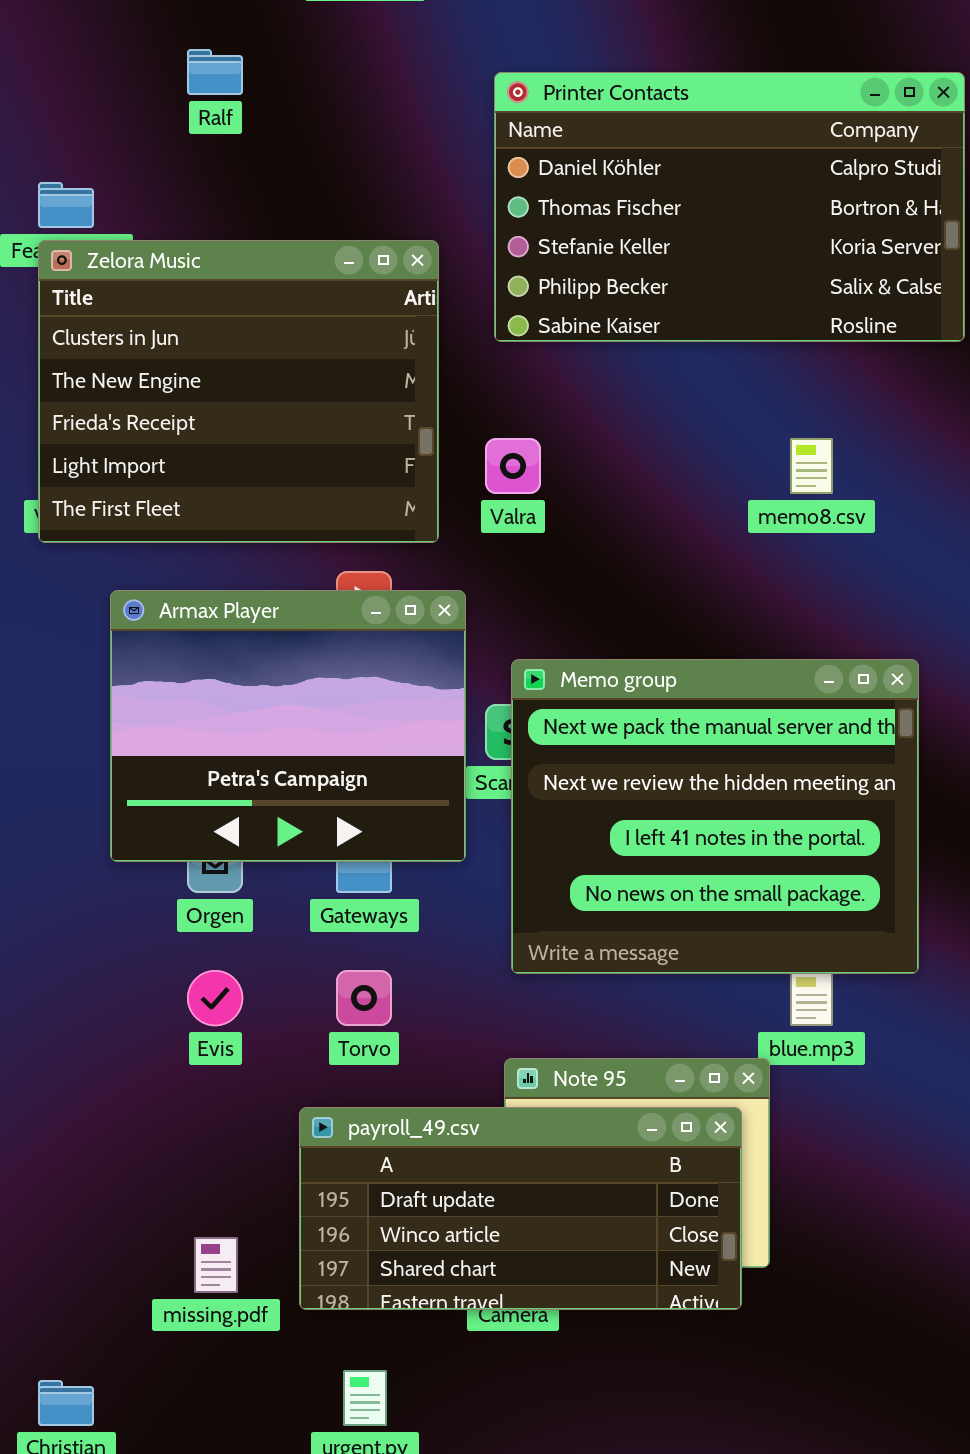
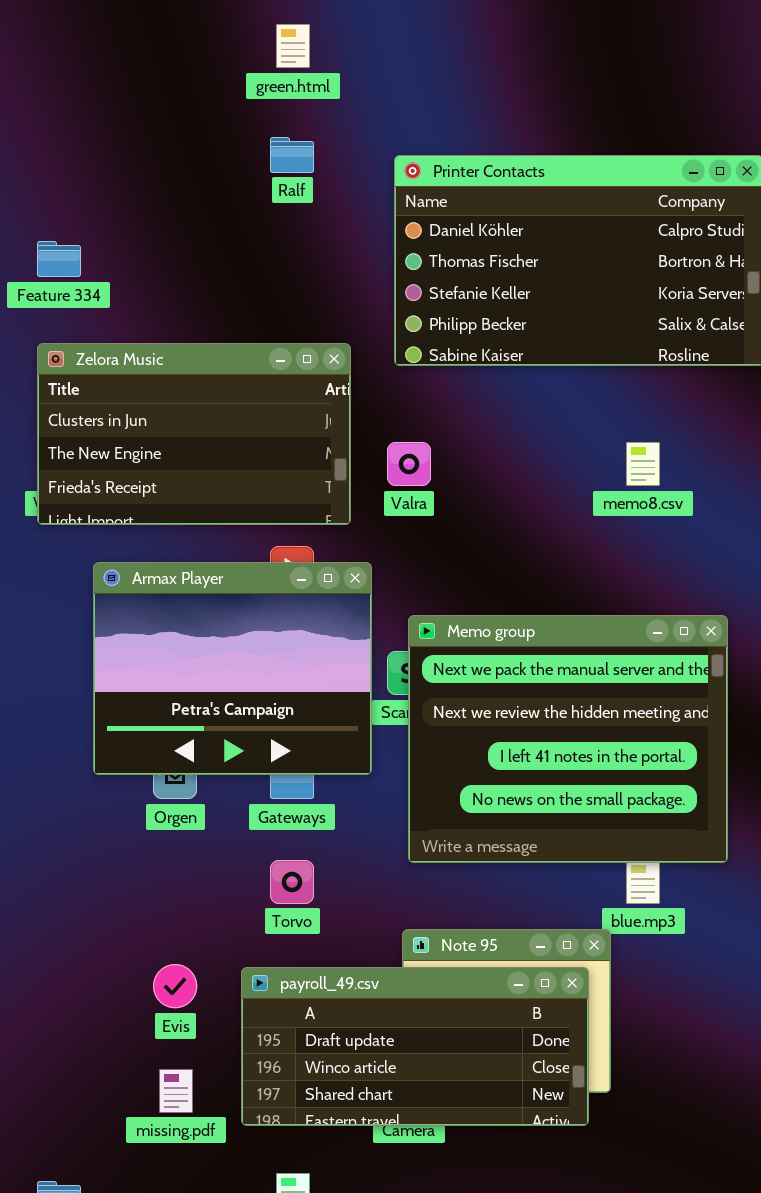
Ralf: [187,49,243,95] -> [270,137,314,173], moved
Zelora Music: [38,240,439,543] -> [37,343,351,525], resized
Evis: [187,970,243,1026] -> [153,964,197,1008], moved

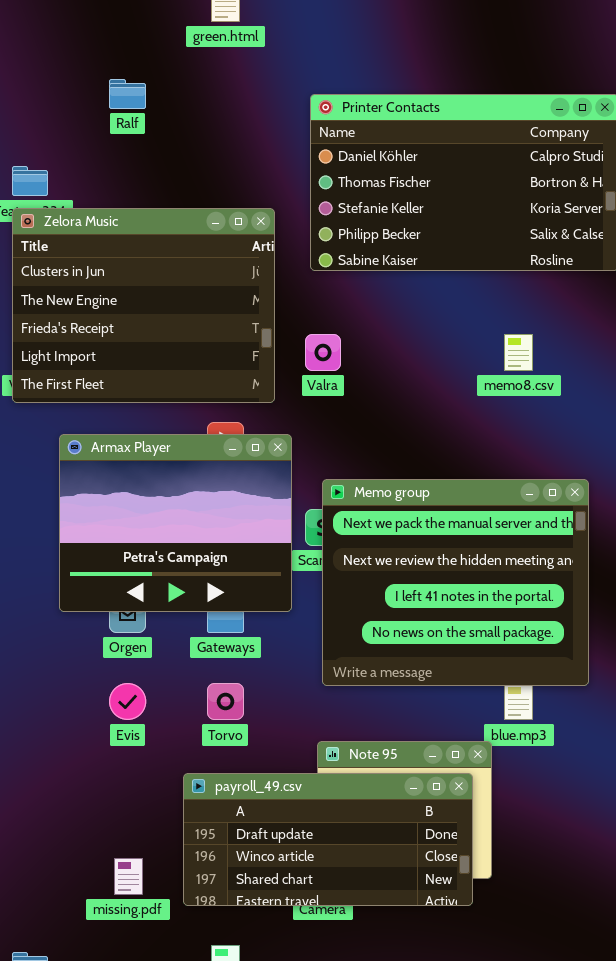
Ralf: [270,137,314,173] -> [109,79,146,109], moved
Zelora Music: [37,343,351,525] -> [12,208,275,403], resized
Evis: [153,964,197,1008] -> [109,683,146,720], moved

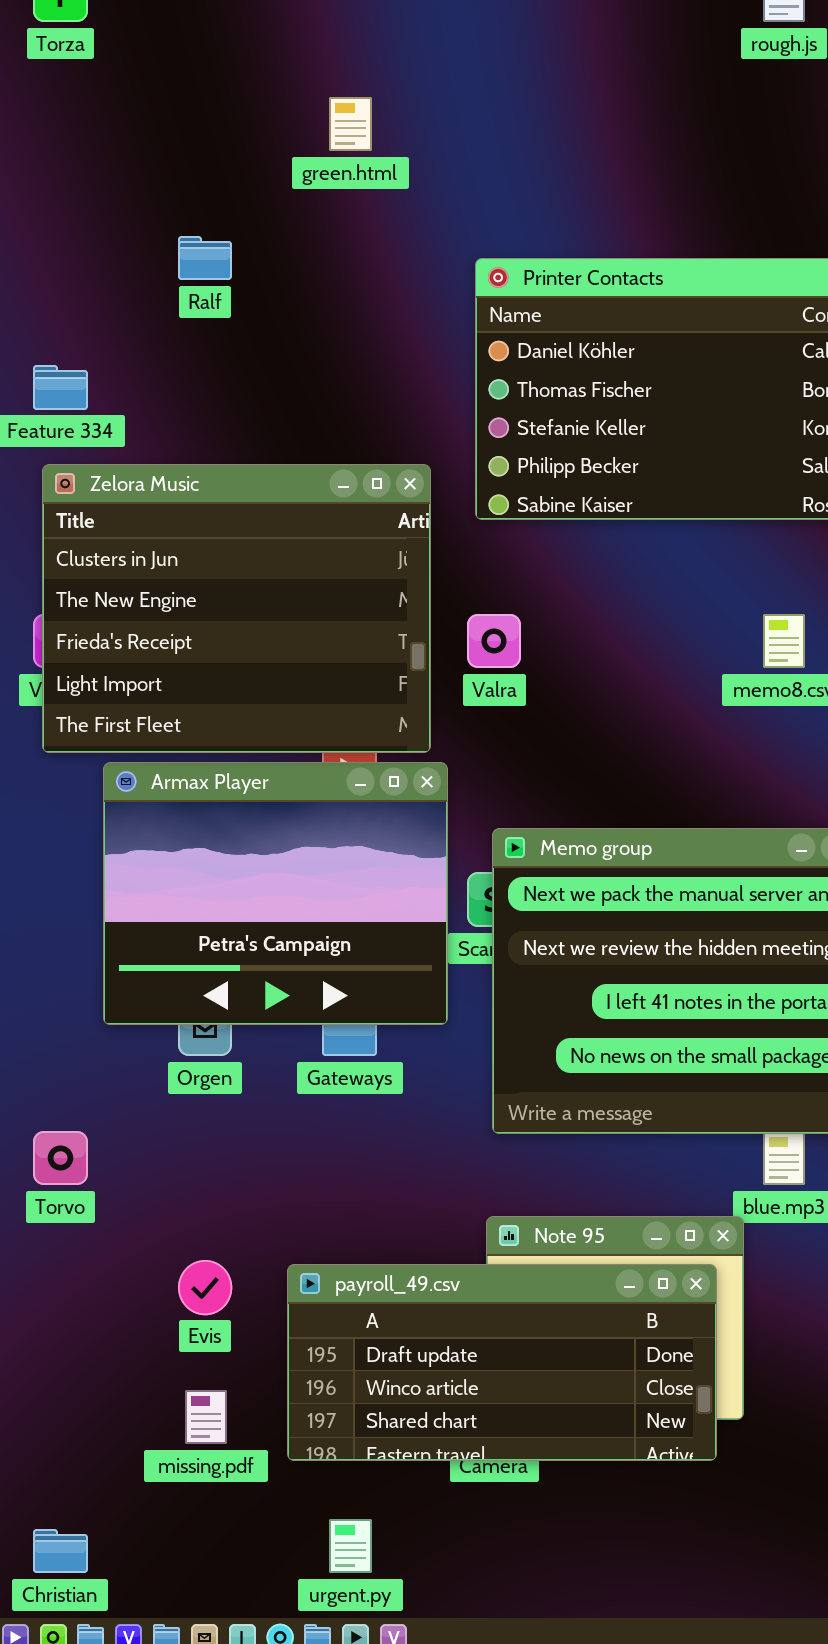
Zelora Music: [12,208,275,403] -> [42,464,431,753], moved
Evis: [109,683,146,720] -> [178,1260,232,1315], moved
Torvo: [207,683,244,720] -> [33,1131,88,1185], moved

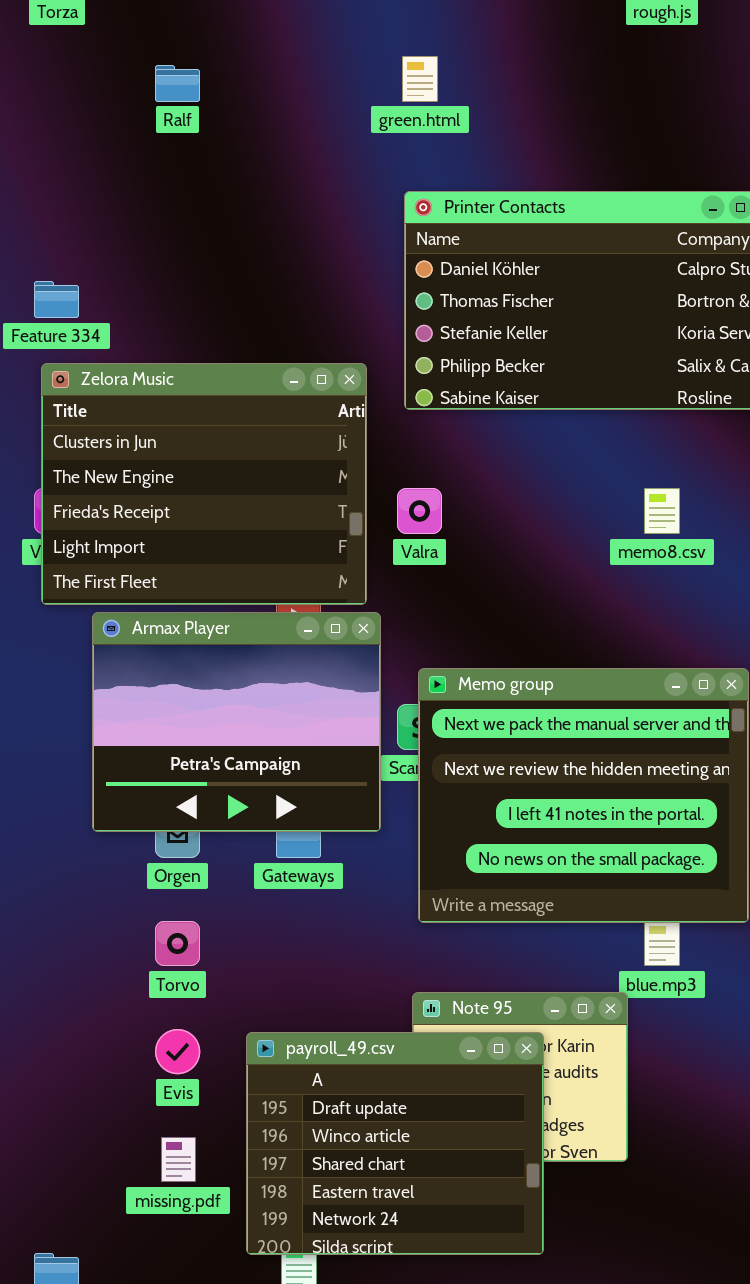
green.html: [329,97,372,151] -> [402,56,438,102], moved
Ralf: [178,236,232,280] -> [155,65,200,102], moved
Torvo: [33,1131,88,1185] -> [155,921,200,966], moved
payroll_49.csv: [287,1264,717,1461] -> [246,1032,544,1255], resized

